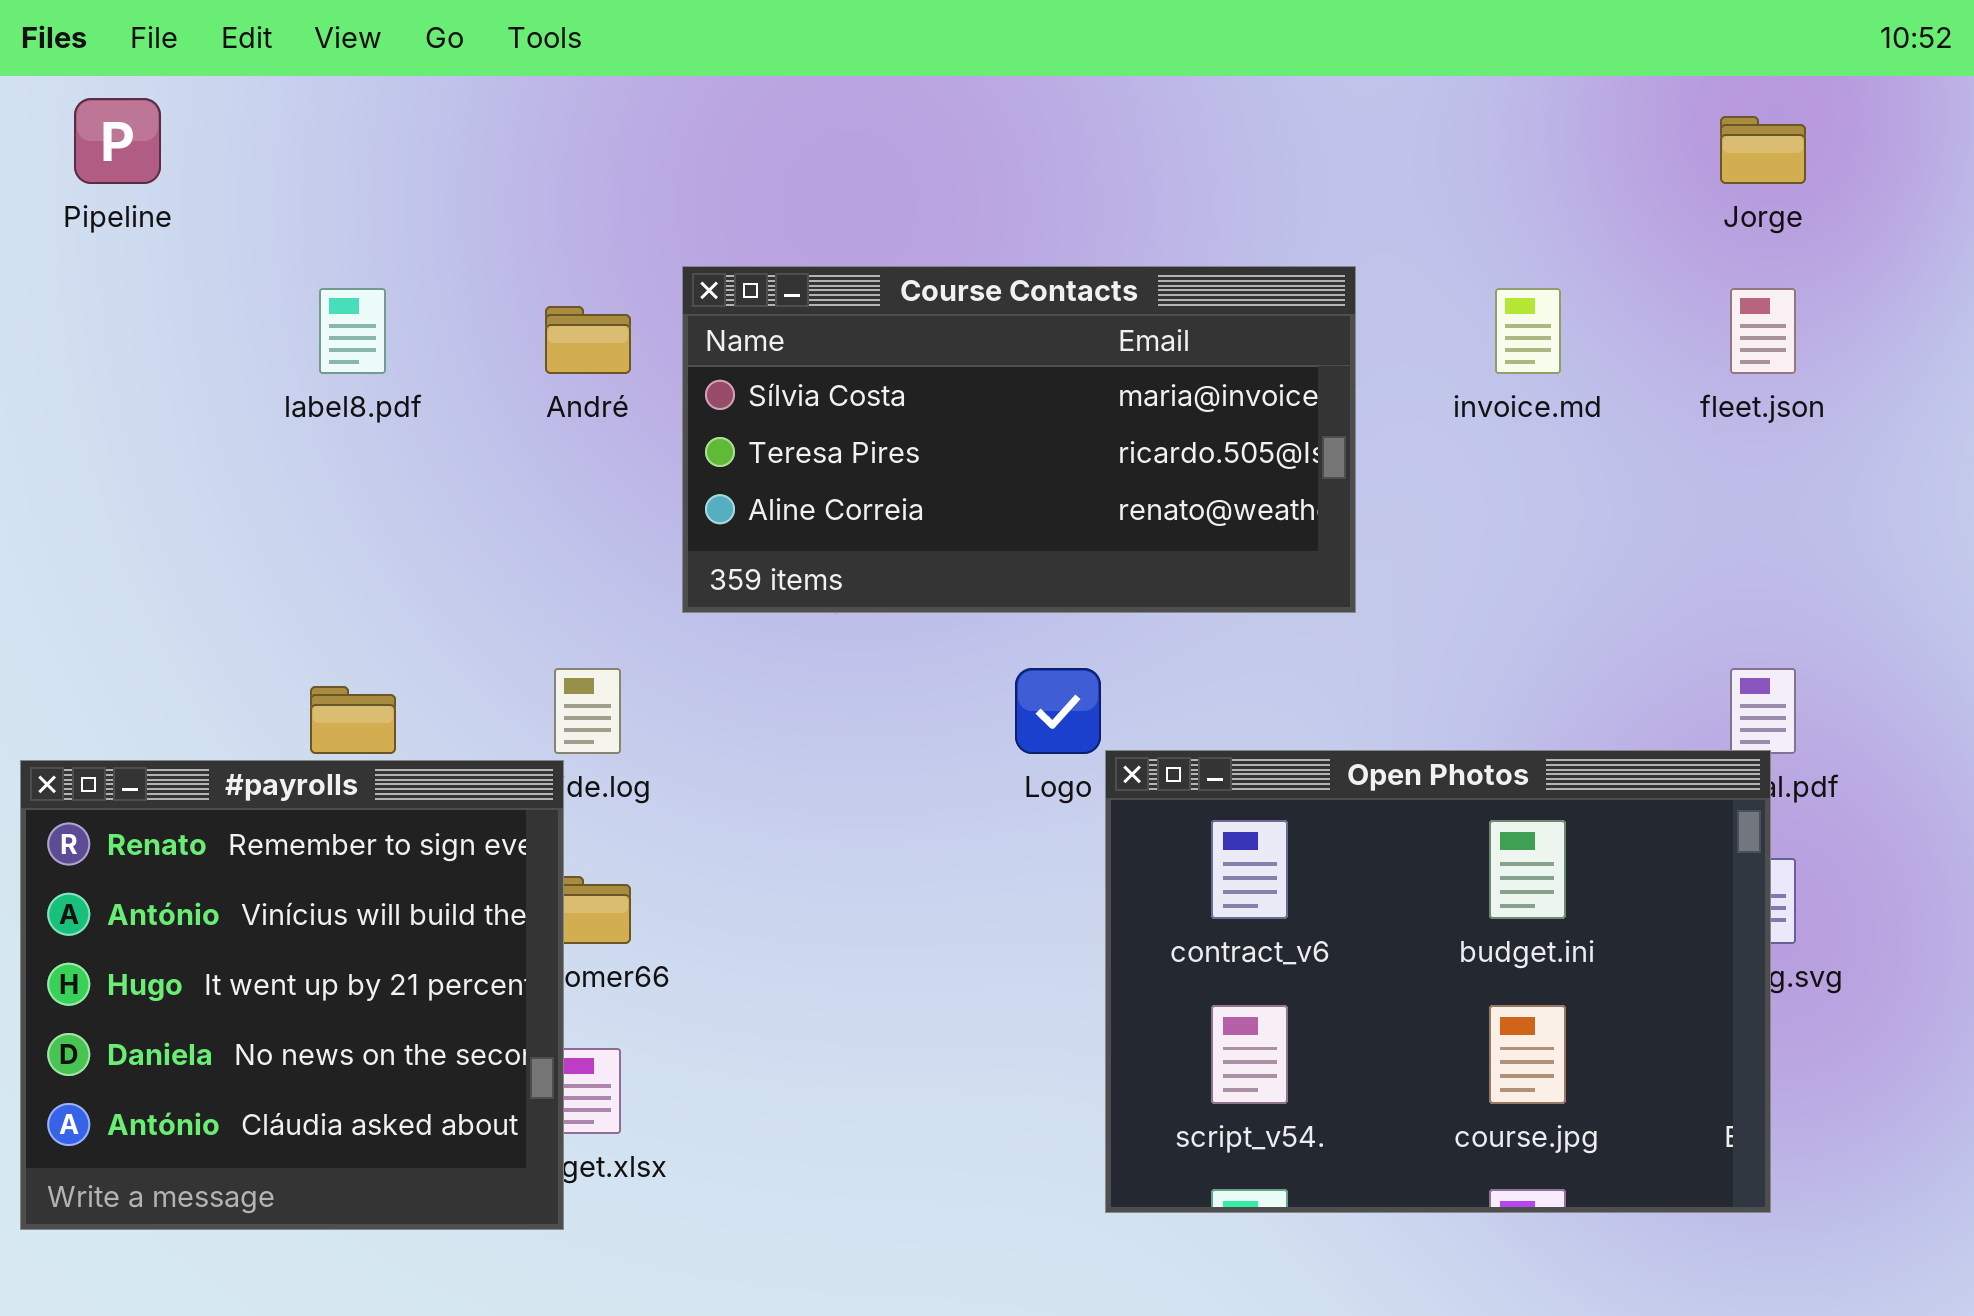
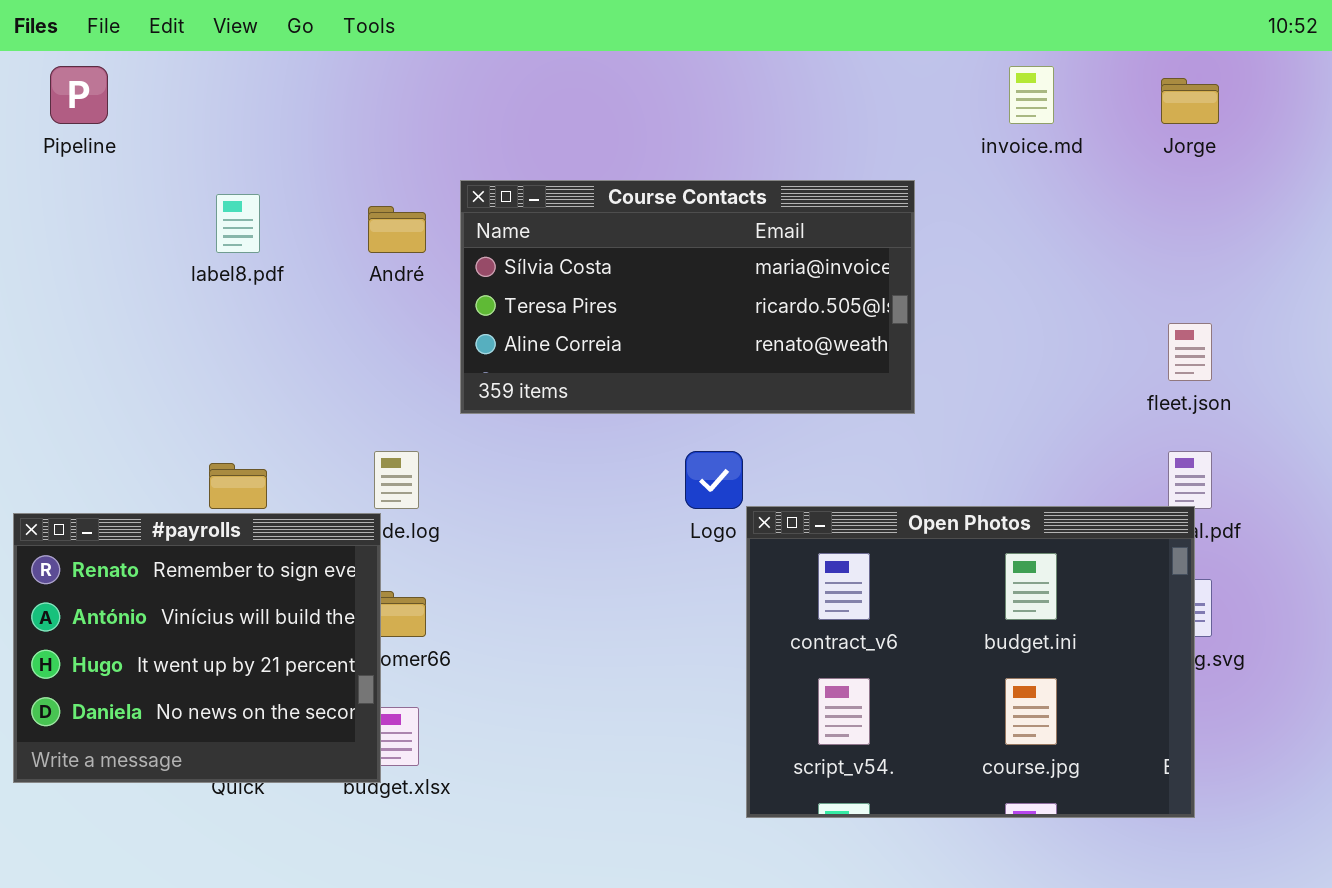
invoice.md: [1495,288,1561,374] -> [1009,66,1054,124], moved
fleet.json: [1730,288,1796,374] -> [1168,323,1212,381], moved
#payrolls: [20,760,564,1230] -> [13,513,381,783], resized

